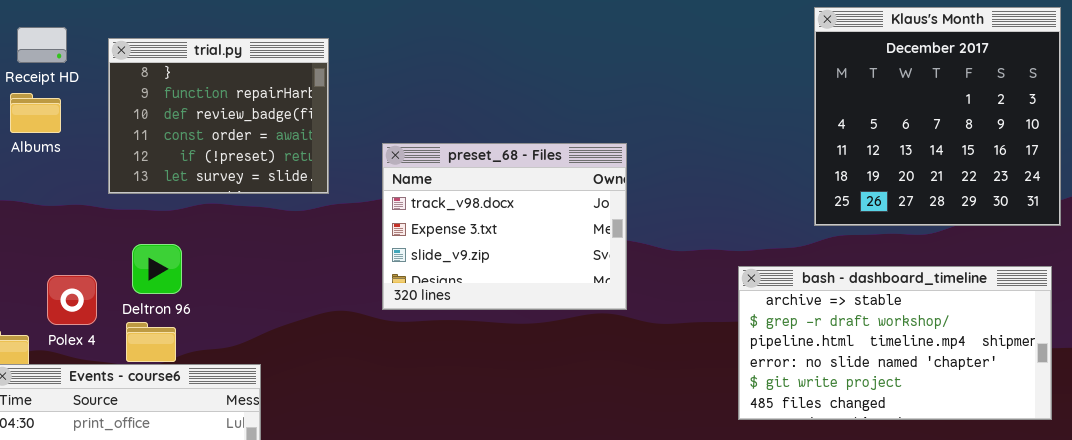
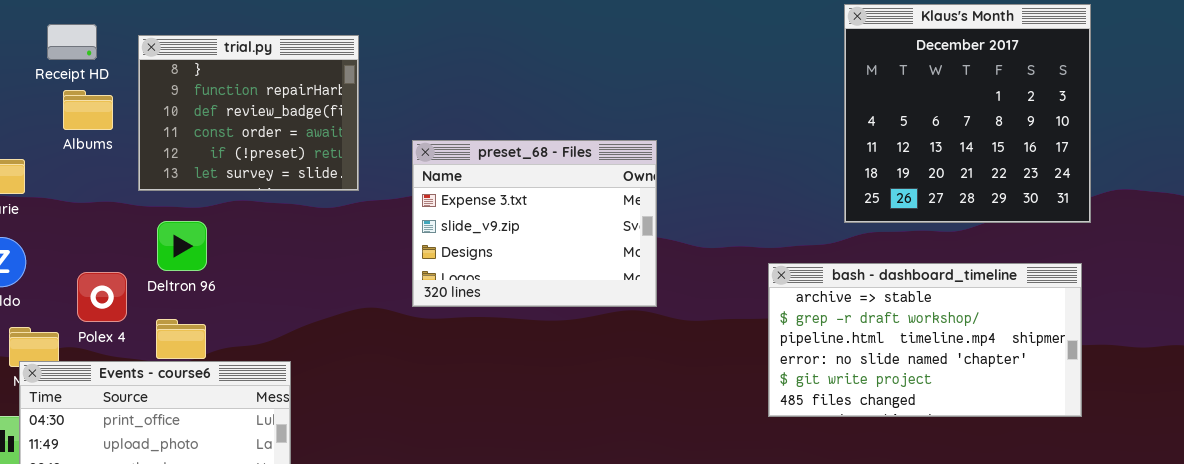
Albums: [10,93,61,133] -> [63,90,113,130], moved
preset_68 - Files: [382,143,627,310] -> [412,140,657,307], scrolled down 1 row
Deltron 96: [132,244,182,294] -> [157,221,207,271], moved

